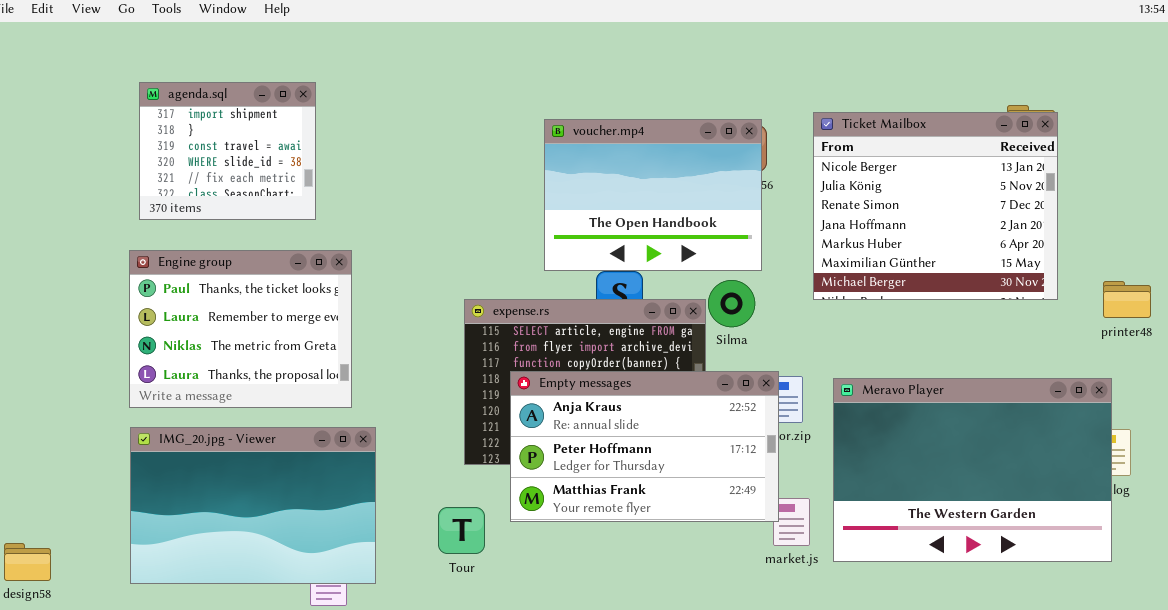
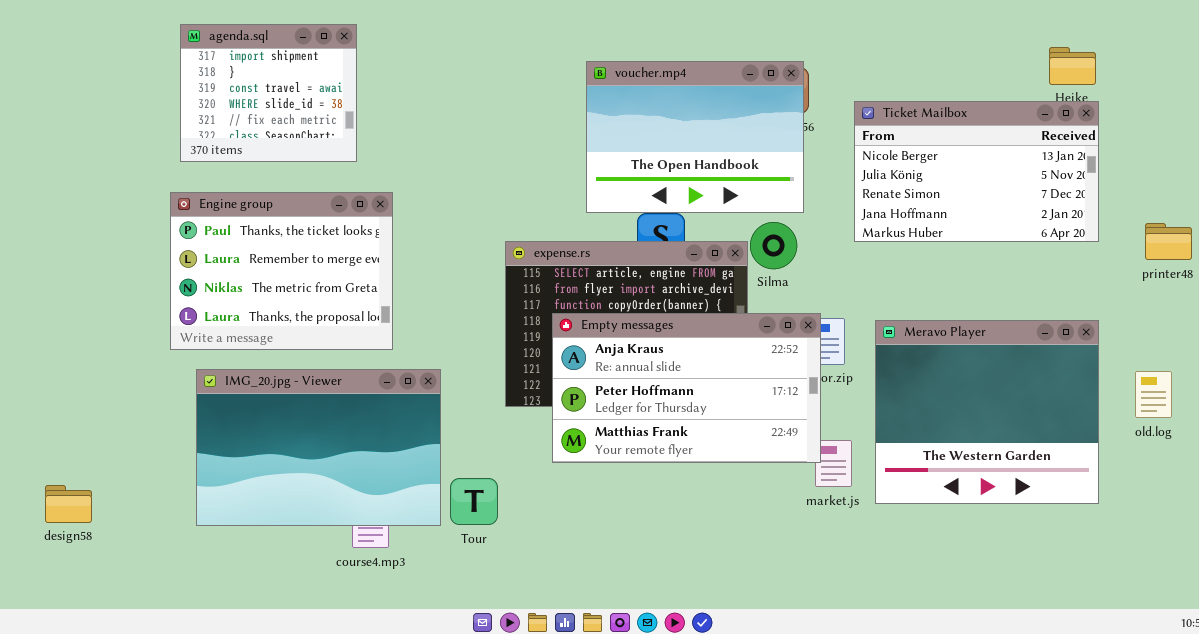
Ticket Mailbox: [813,112,1058,300] -> [854,101,1099,242], resized
Meravo Player: [833,378,1112,562] -> [875,320,1099,504], resized
IMG_20.jpg - Viewer: [130,427,376,584] -> [196,369,441,526], moved
Tour: [438,507,485,554] -> [450,478,498,525], moved

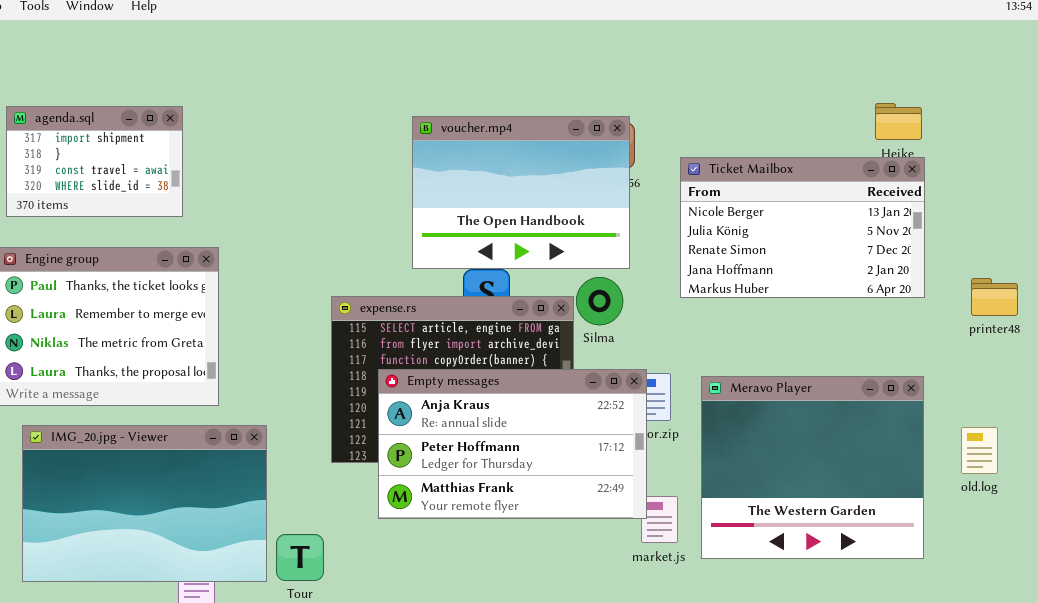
agenda.sql: [180,24,357,162] -> [6,106,183,217], resized

